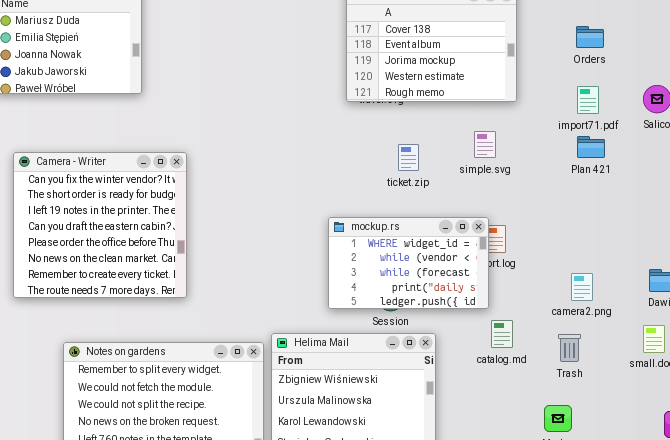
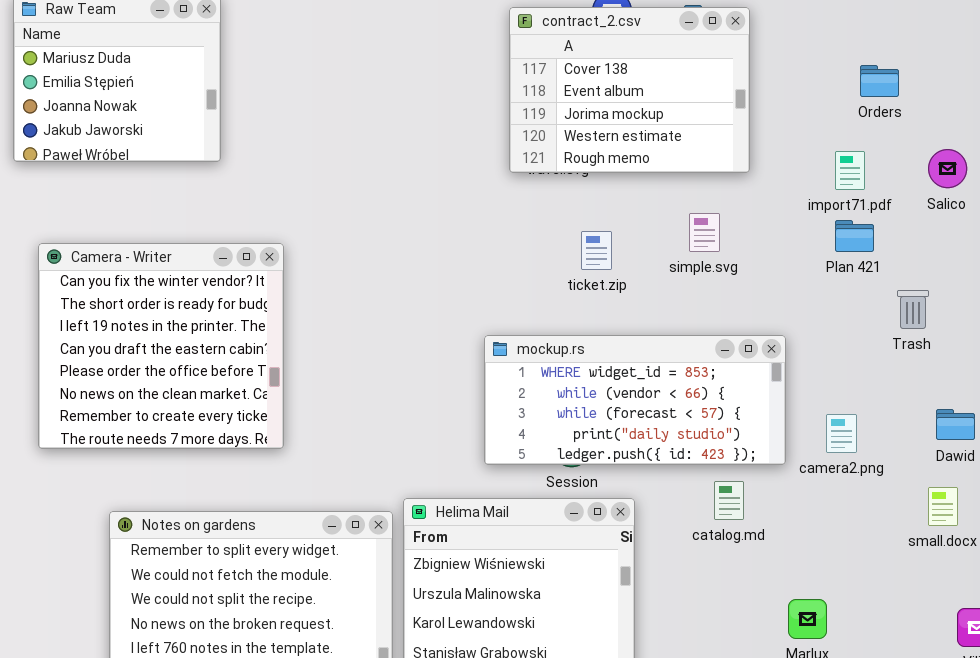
Orders: [576,26,604,48] -> [860,65,899,97], moved
mockup.rs: [328,217,489,309] -> [484,335,786,465], resized
Trash: [558,334,581,362] -> [897,290,929,329], moved

